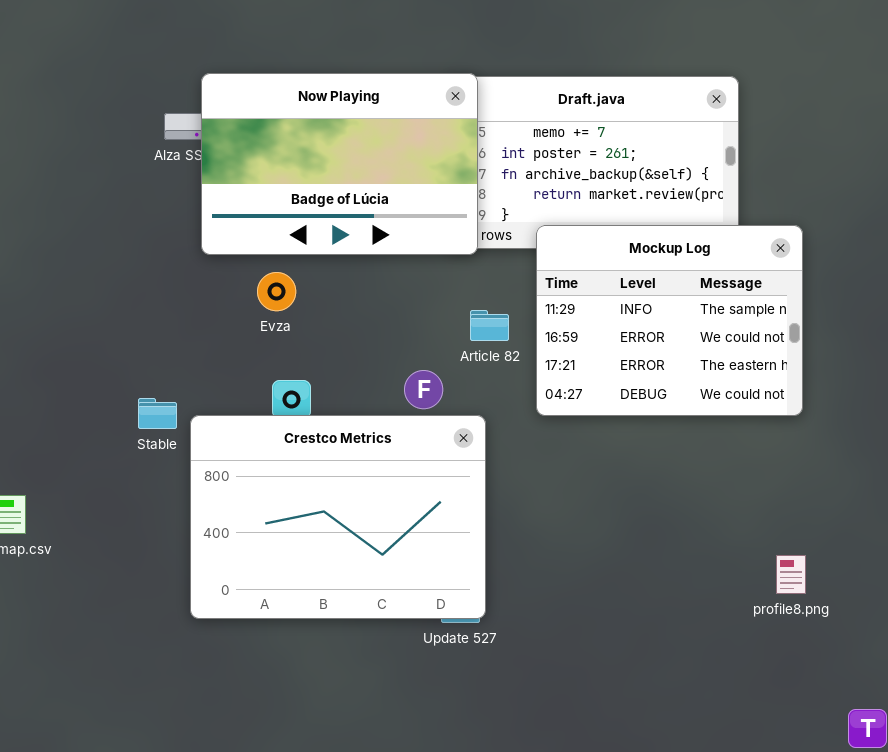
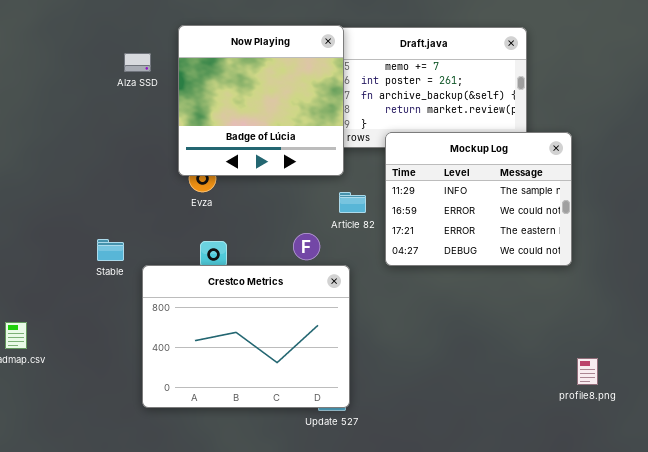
Now Playing: [201,73,478,255] -> [178,25,344,176], resized
Stable: [138,398,177,429] -> [97,239,124,261], moved
profile8.png: [776,555,806,594] -> [577,358,598,385], moved

